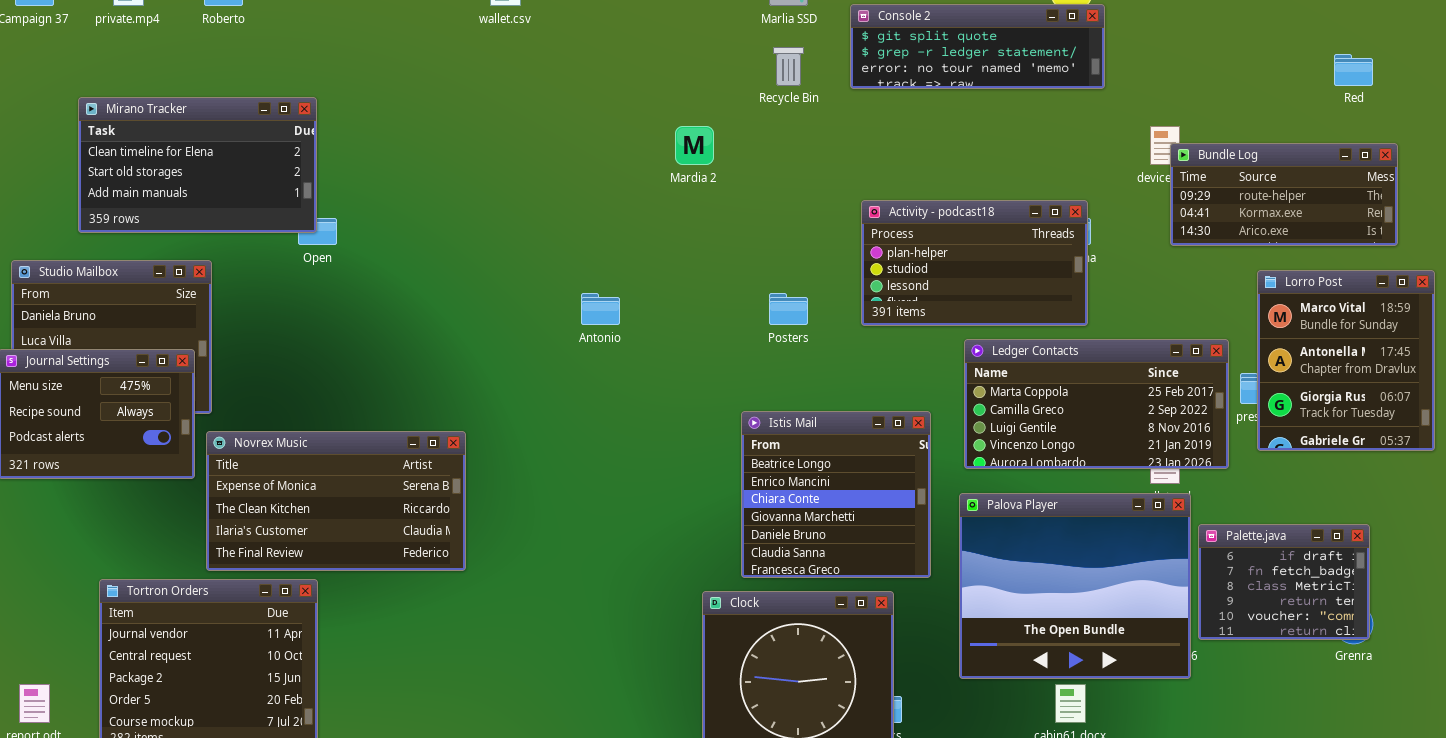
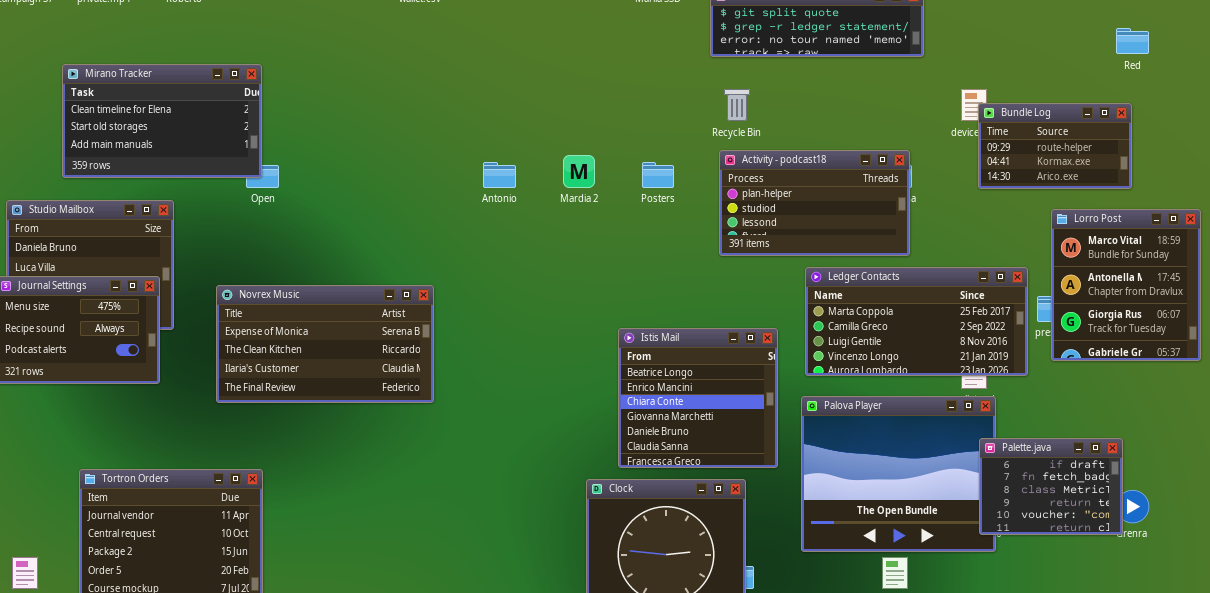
Recycle Bin: [773,47,804,86] -> [724,89,750,121], moved
Mardia 2: [675,126,714,165] -> [563,155,595,188], moved
Bundle Log: [1170,143,1398,246] -> [978,103,1132,189], resized
Antonio: [581,293,620,325] -> [483,162,516,188], moved
Posters: [769,293,808,325] -> [642,162,674,188], moved
Novrex Music: [206,431,466,571] -> [216,285,434,403], moved
Palette.java: [1198,524,1370,640] -> [979,438,1123,535], moved

